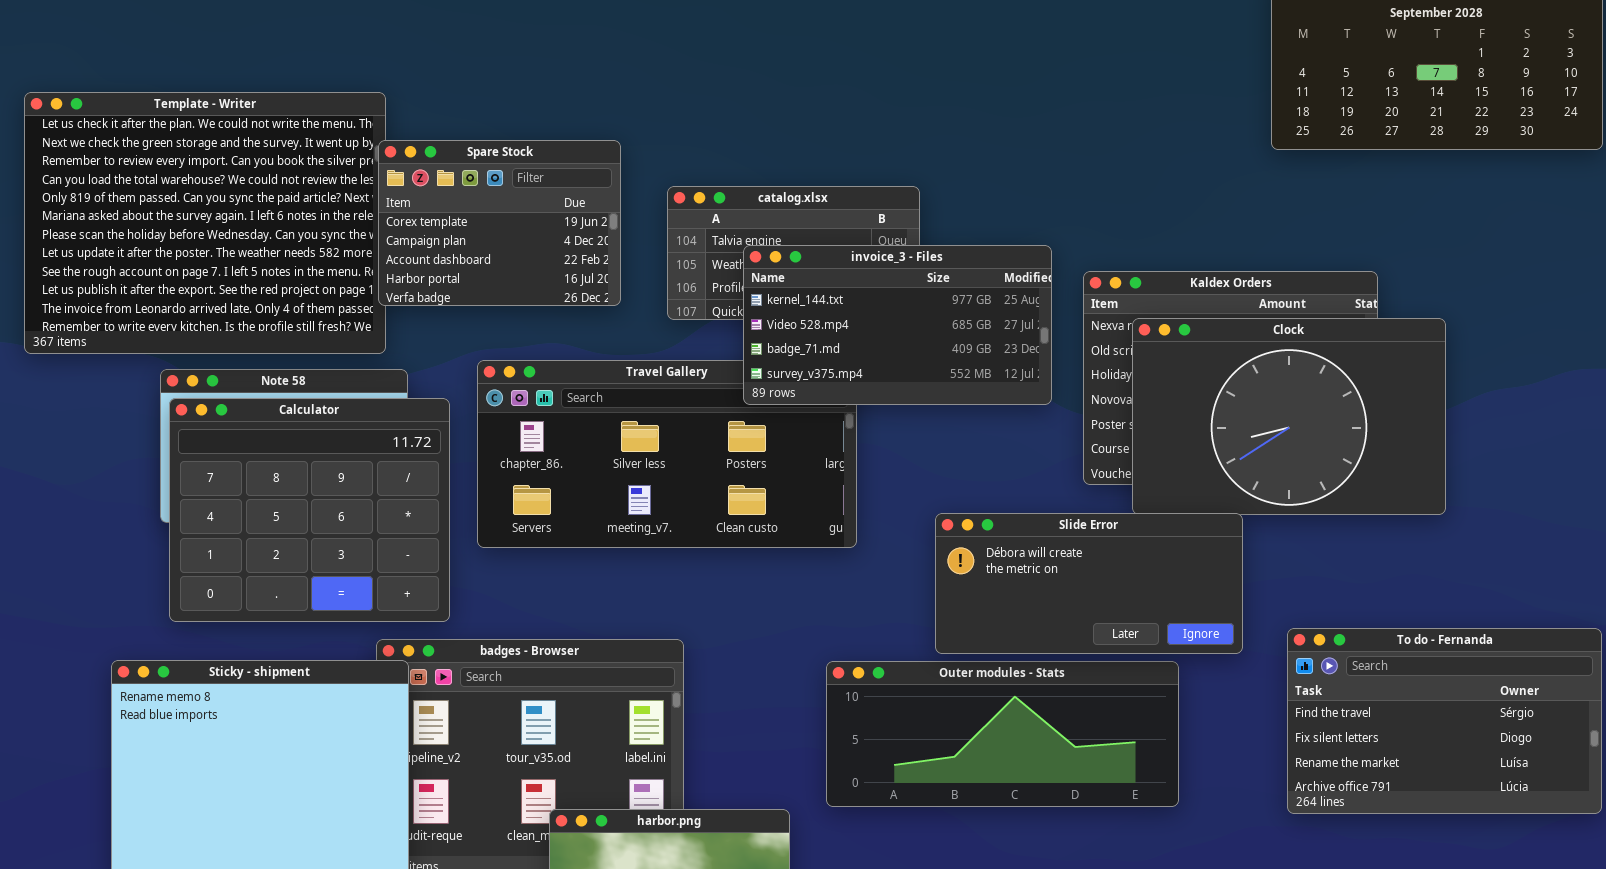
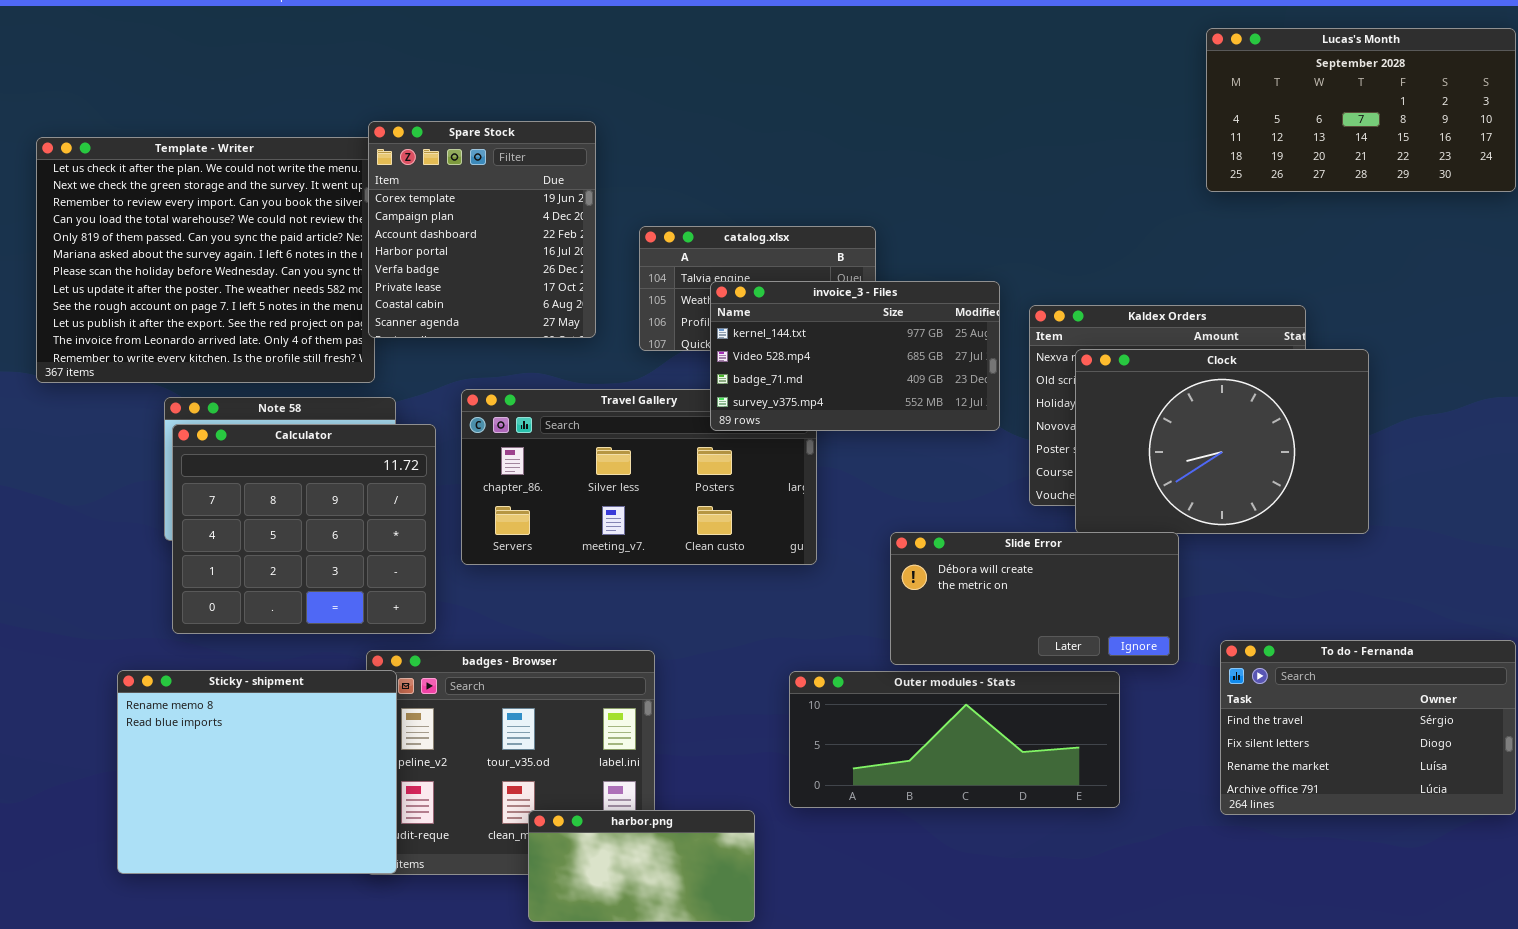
Spare Stock: [378,140,621,306] -> [368,121,596,338], resized

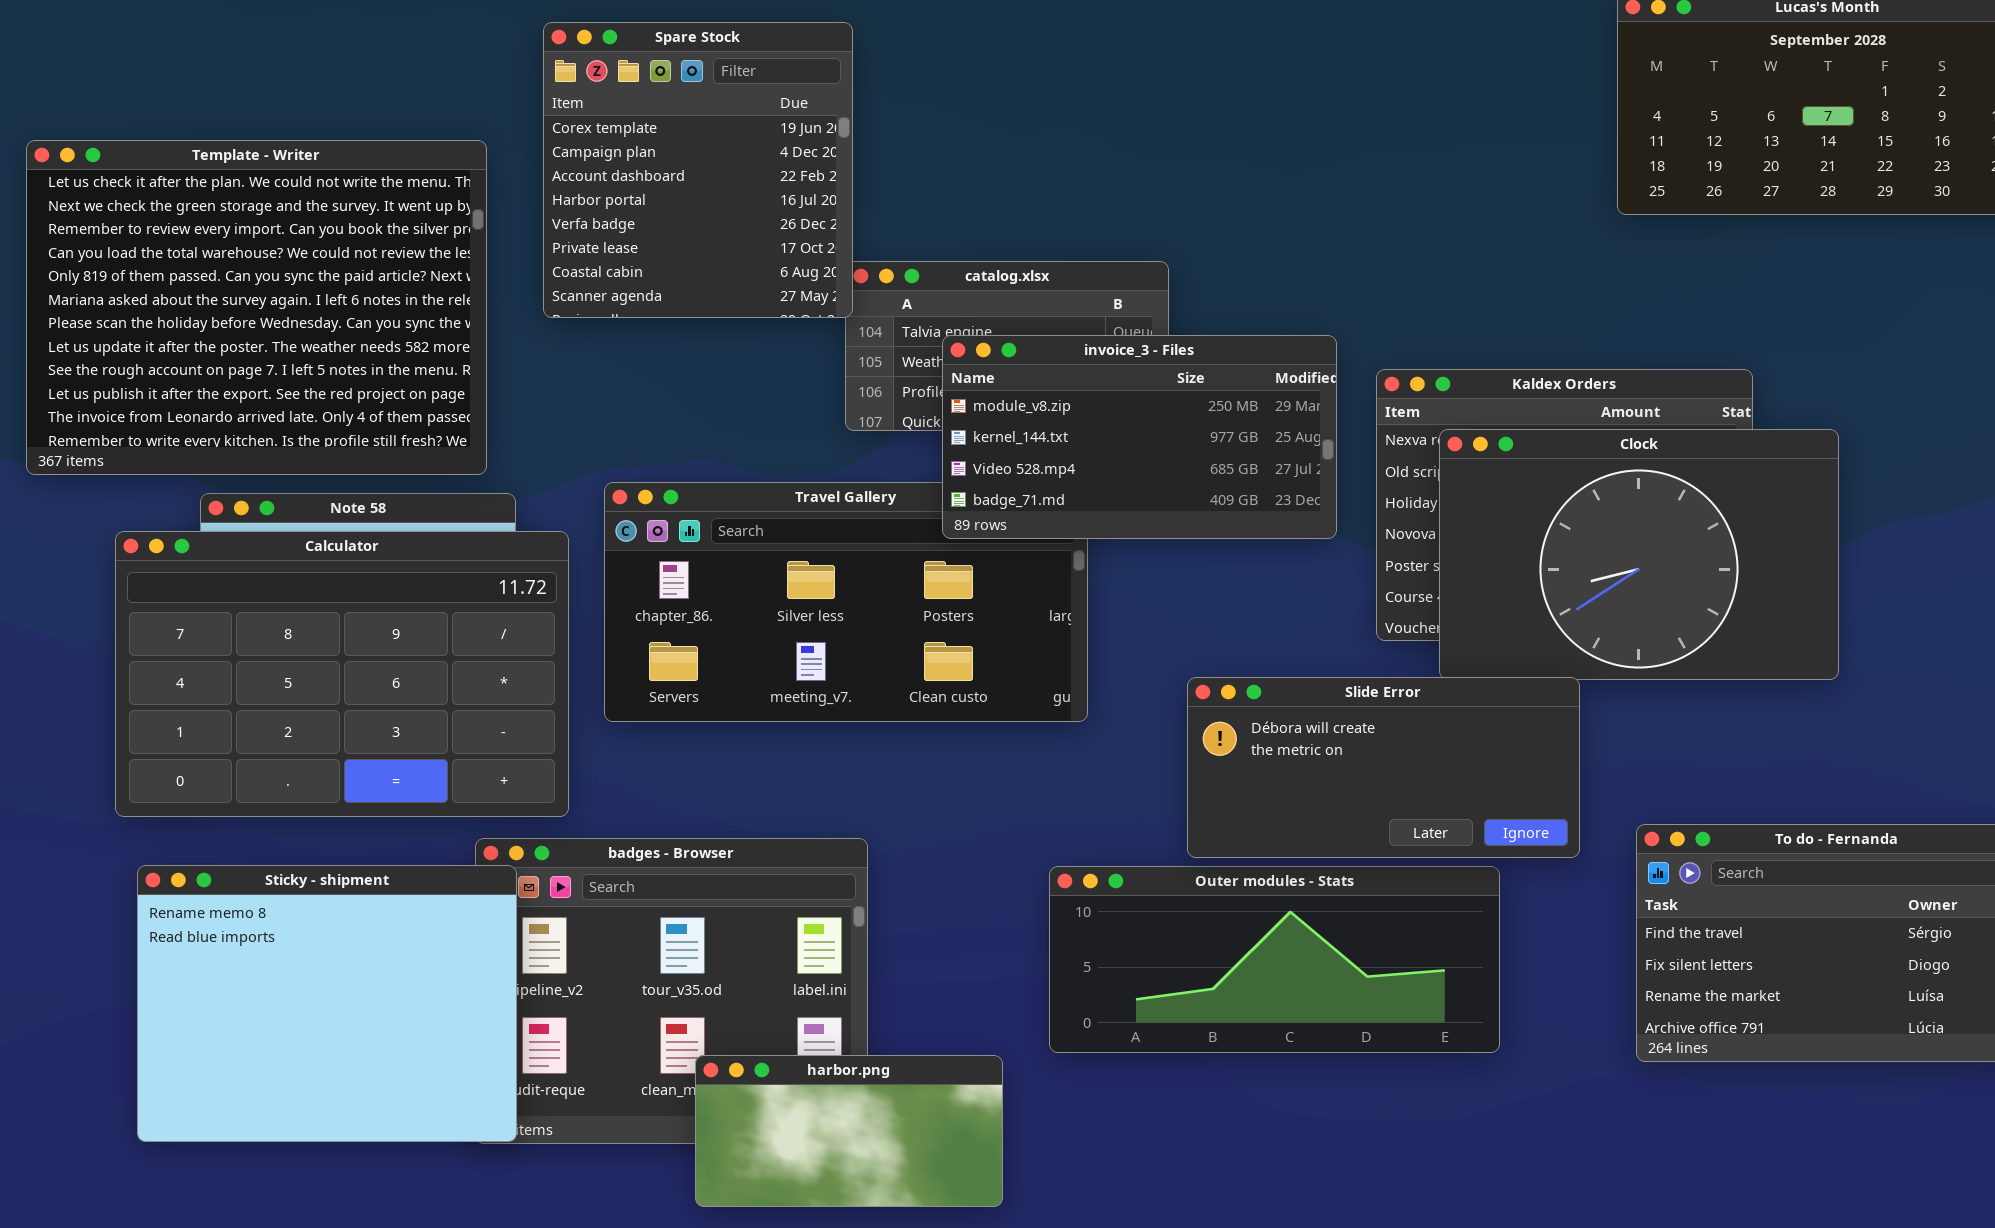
Spare Stock: [368,121,596,338] -> [543,22,853,318], moved
invoice_3 - Files: [710,281,1000,431] -> [942,335,1337,539], scrolled up 1 row
Calculator: [172,424,436,634] -> [115,531,569,817], resized

